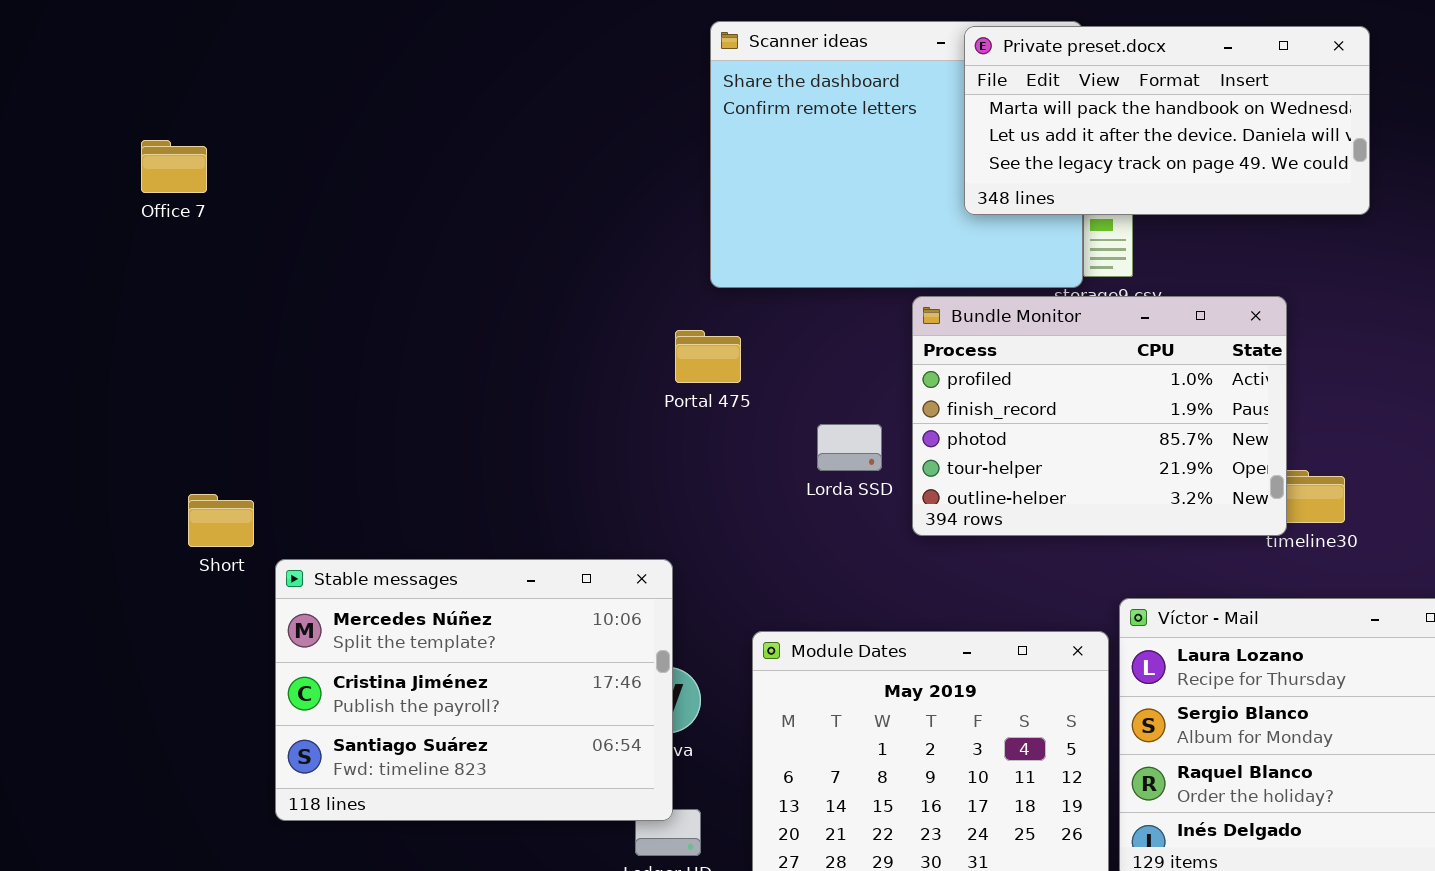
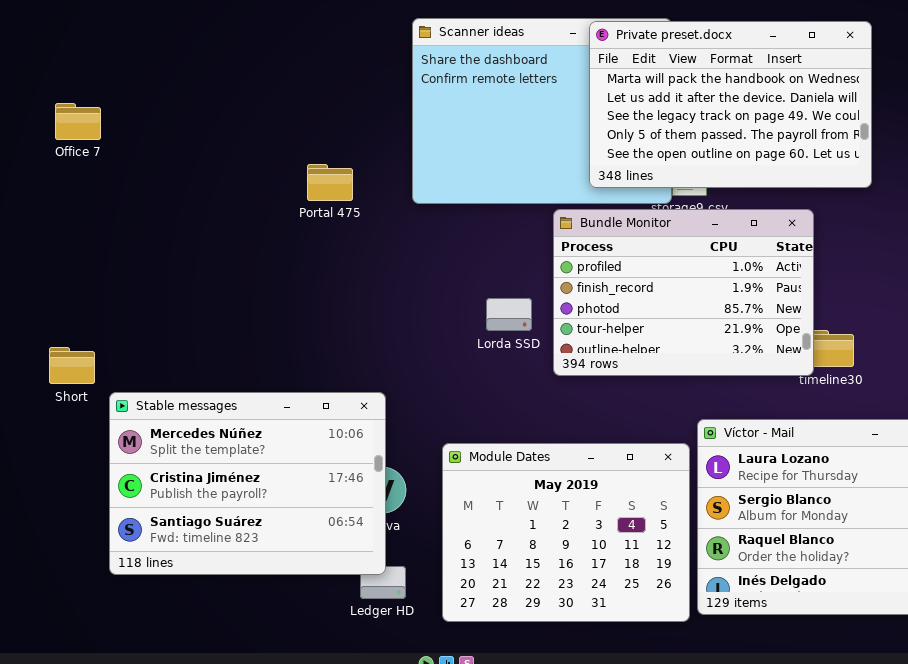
Private preset.docx: [964,26,1370,215] -> [589,21,872,188], resized
Office 7: [141,140,207,193] -> [55,103,101,140], moved
Portal 475: [675,330,741,383] -> [307,164,353,201], moved

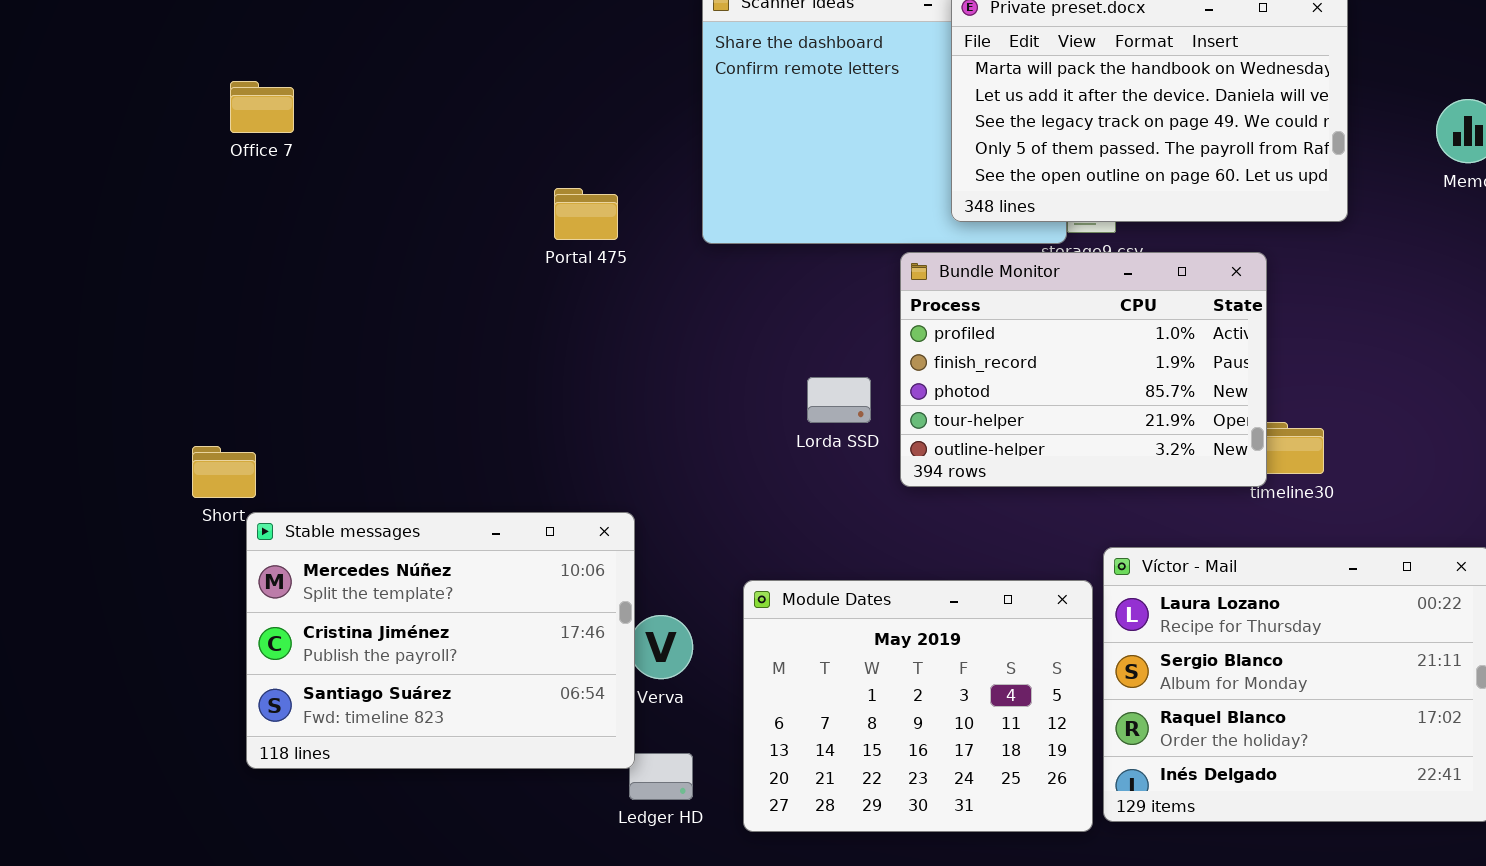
Office 7: [55,103,101,140] -> [230,81,294,133], moved
Stable messages: [109,392,386,575] -> [246,512,635,769], moved

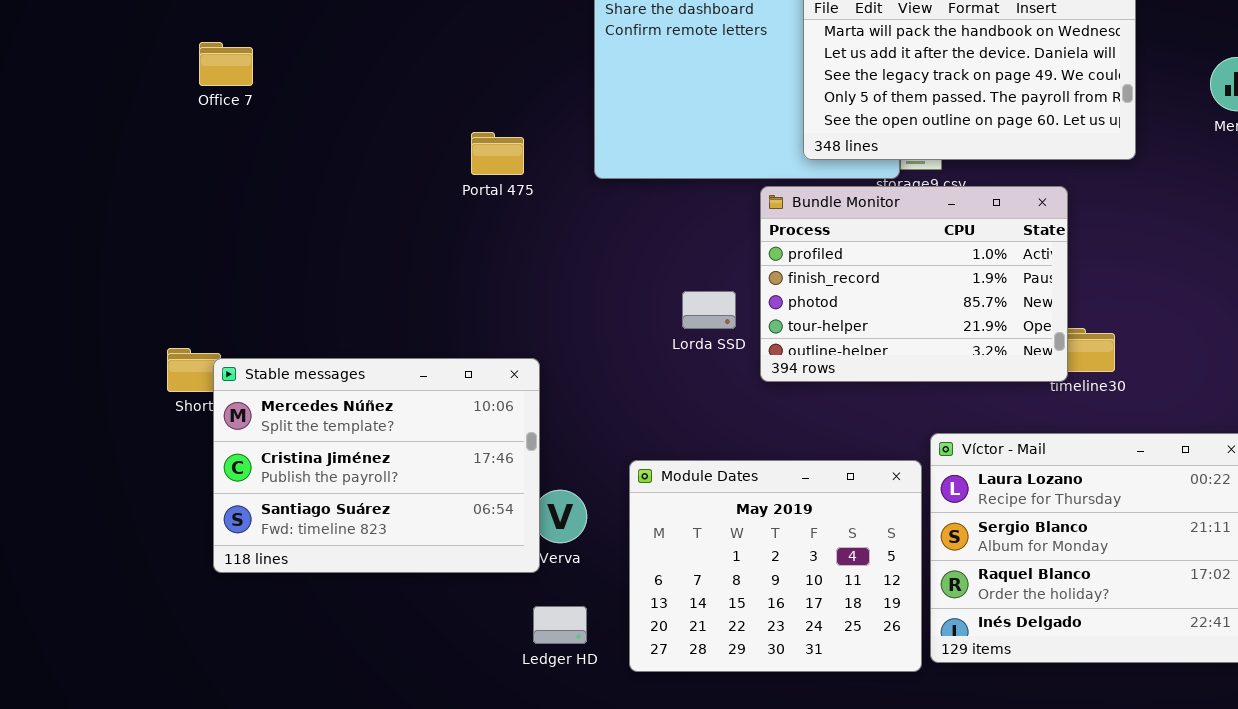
Stable messages: [246,512,635,769] -> [213,358,540,573], moved

